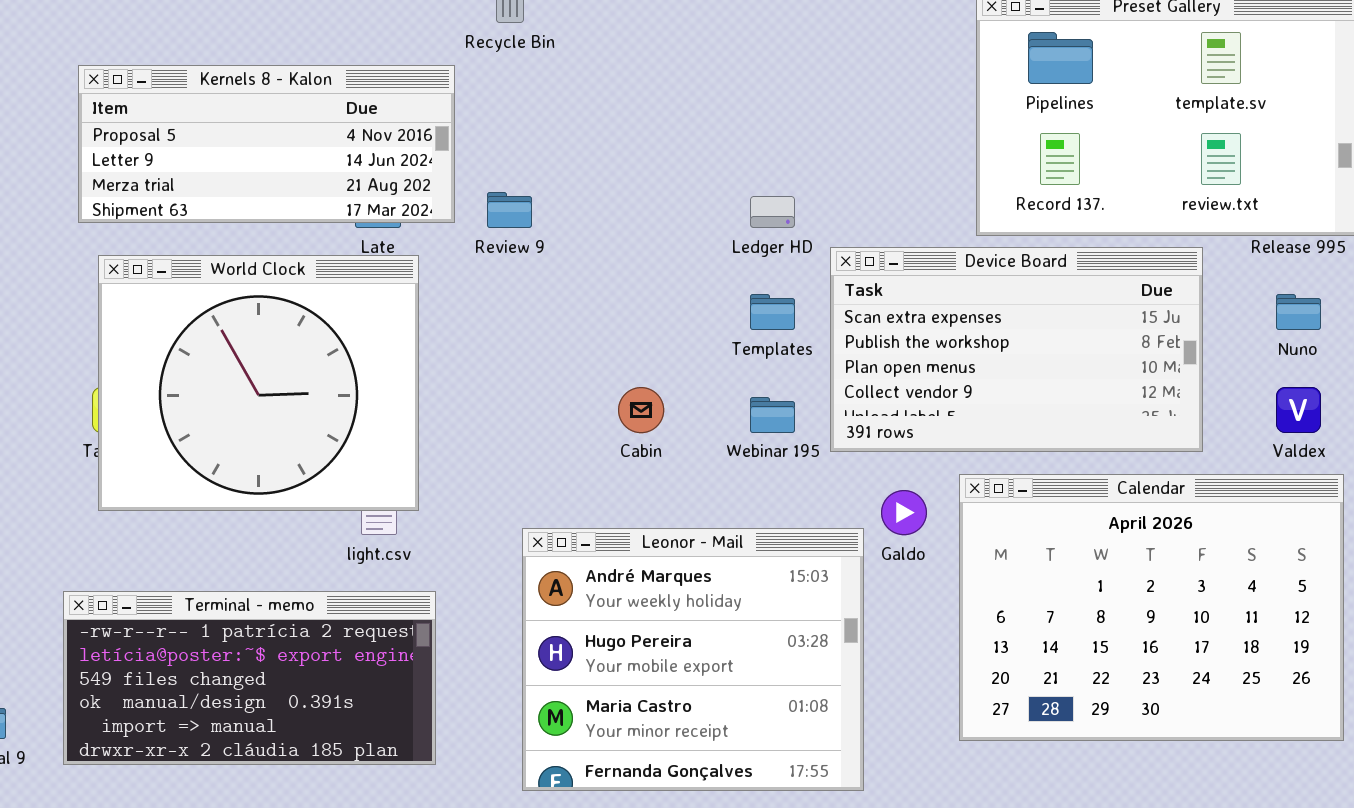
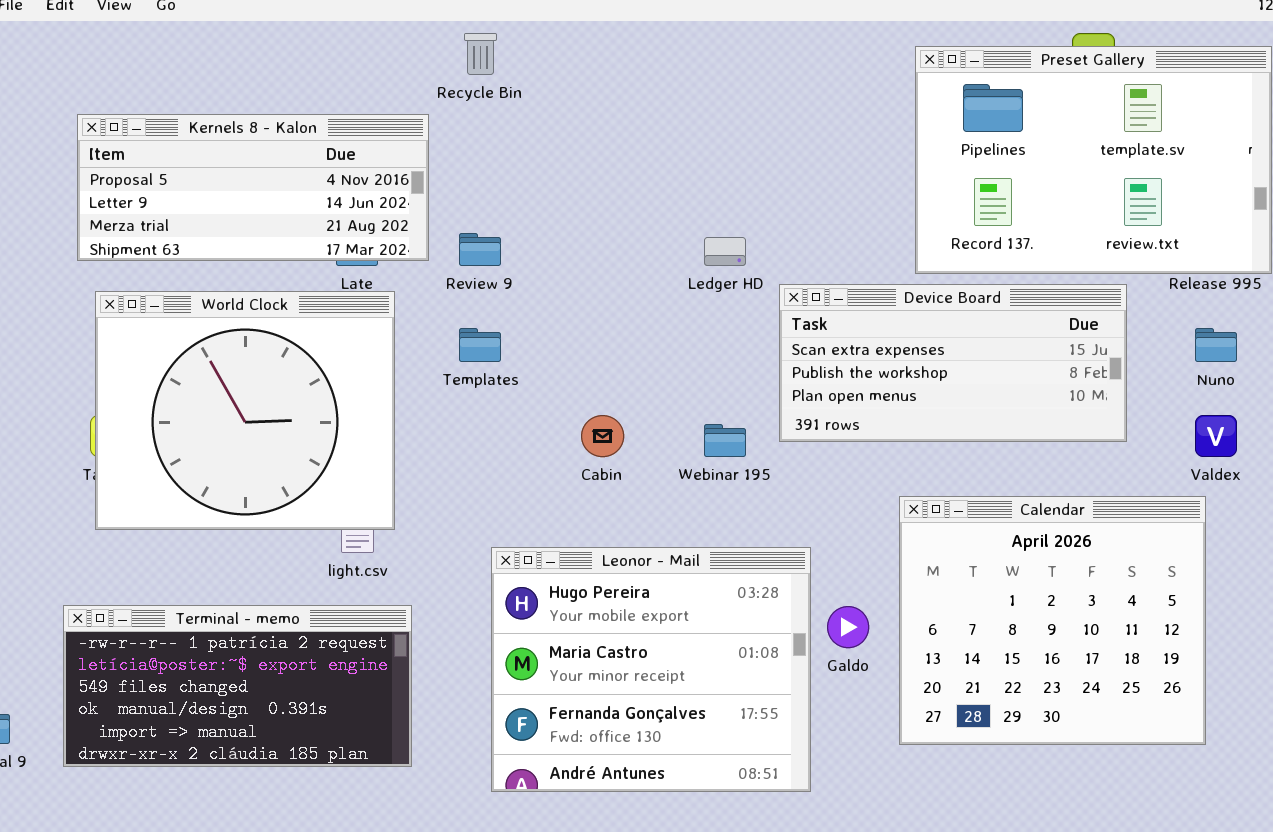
Device Board: [830,247,1203,452] -> [779,284,1127,442], resized
Templates: [750,294,795,330] -> [459,328,501,362], moved
Calendar: [959,474,1344,741] -> [899,496,1206,745], resized
Galdo: [881,490,927,535] -> [827,606,869,648], moved
Leonor - Mail: [522,528,864,791] -> [491,547,811,792], scrolled down 1 row

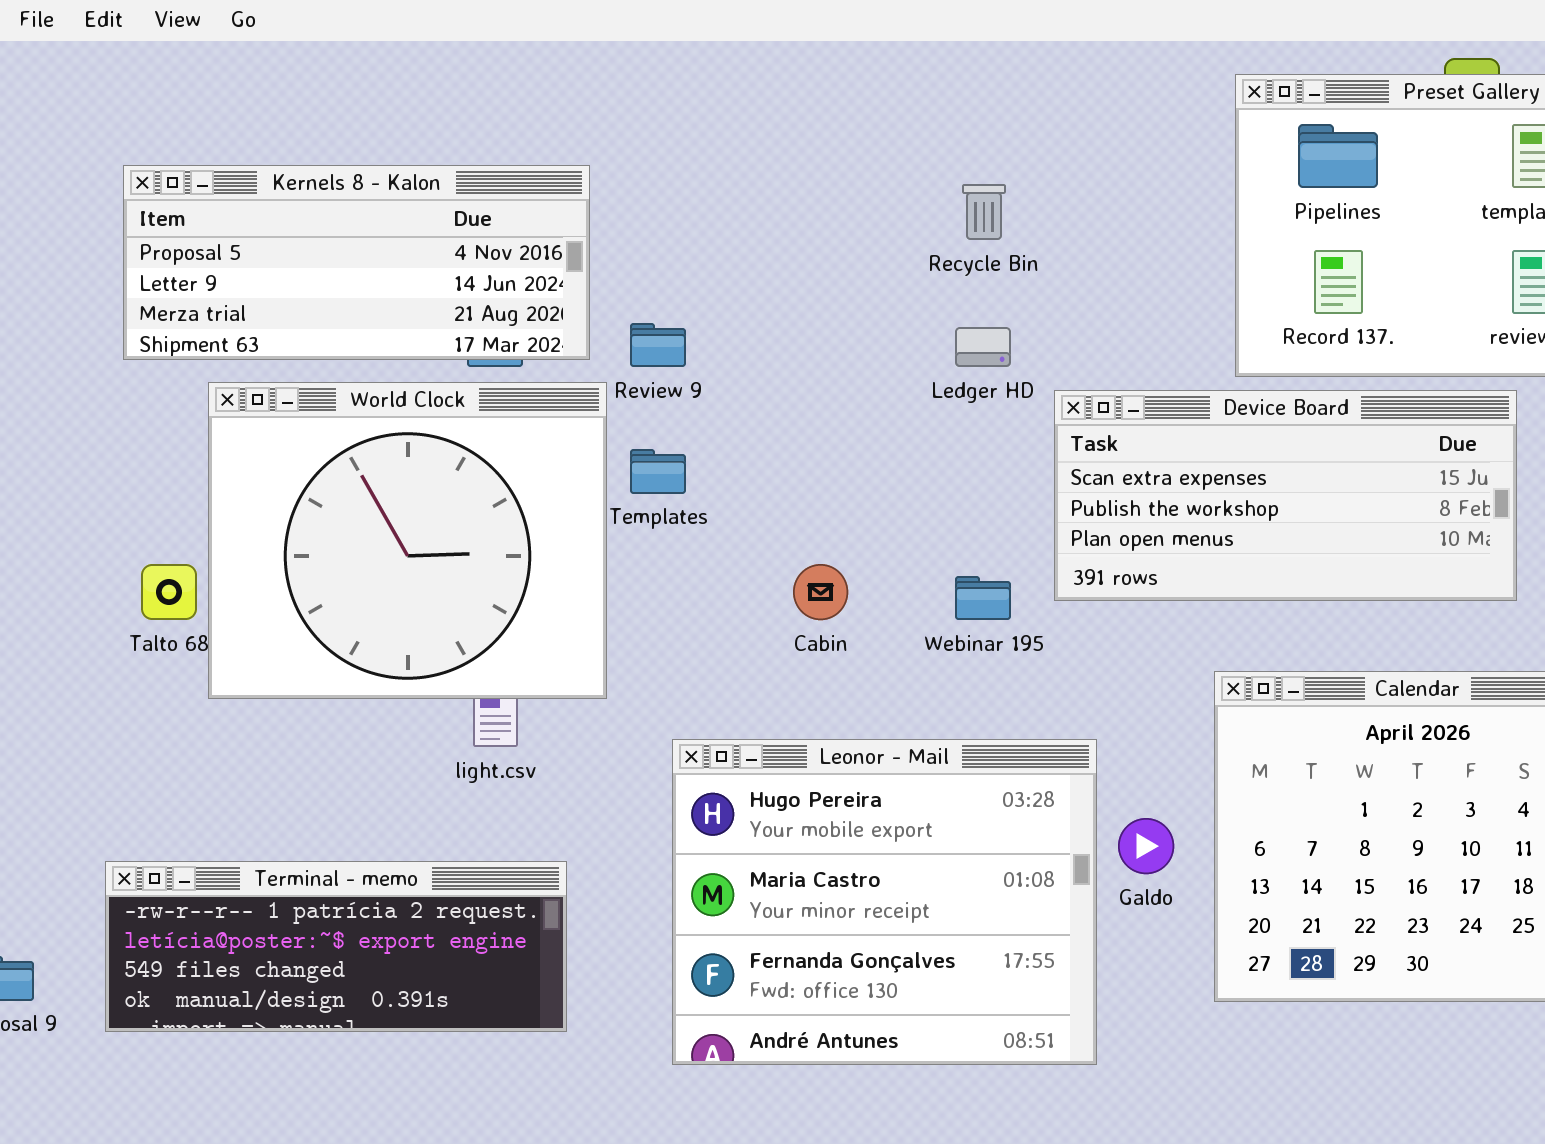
Recycle Bin: [464,33,497,75] -> [962,184,1006,240], moved
World Clock: [95,291,395,530] -> [208,382,607,699], moved
Terminal - memo: [63,605,412,767] -> [105,861,567,1032], resized

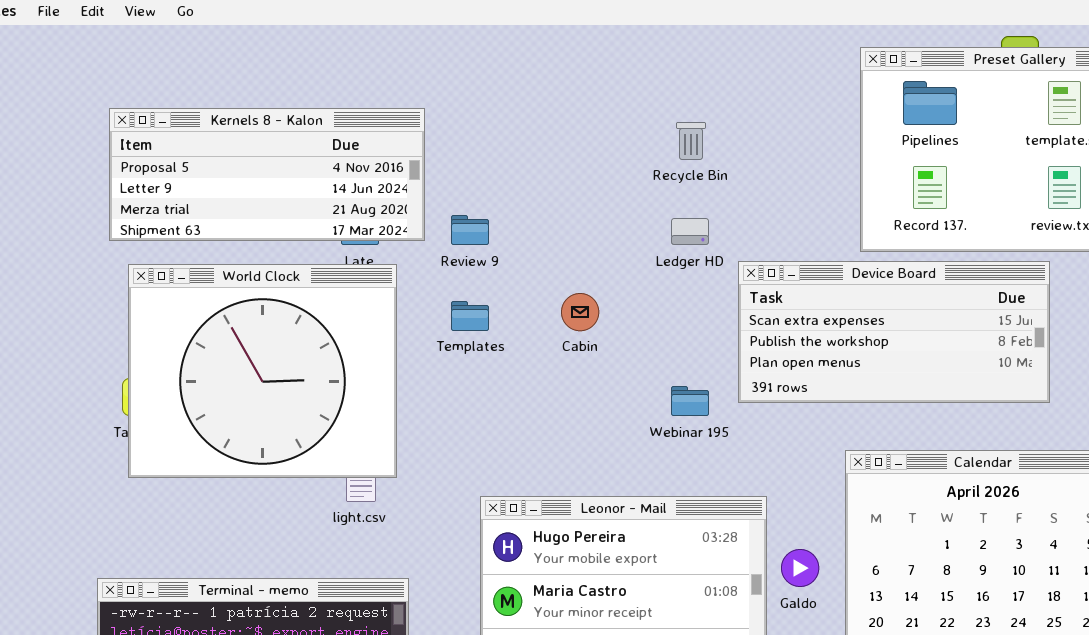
World Clock: [208,382,607,699] -> [128,264,397,478], moved
Cabin: [793,564,848,620] -> [561,293,599,331], moved

